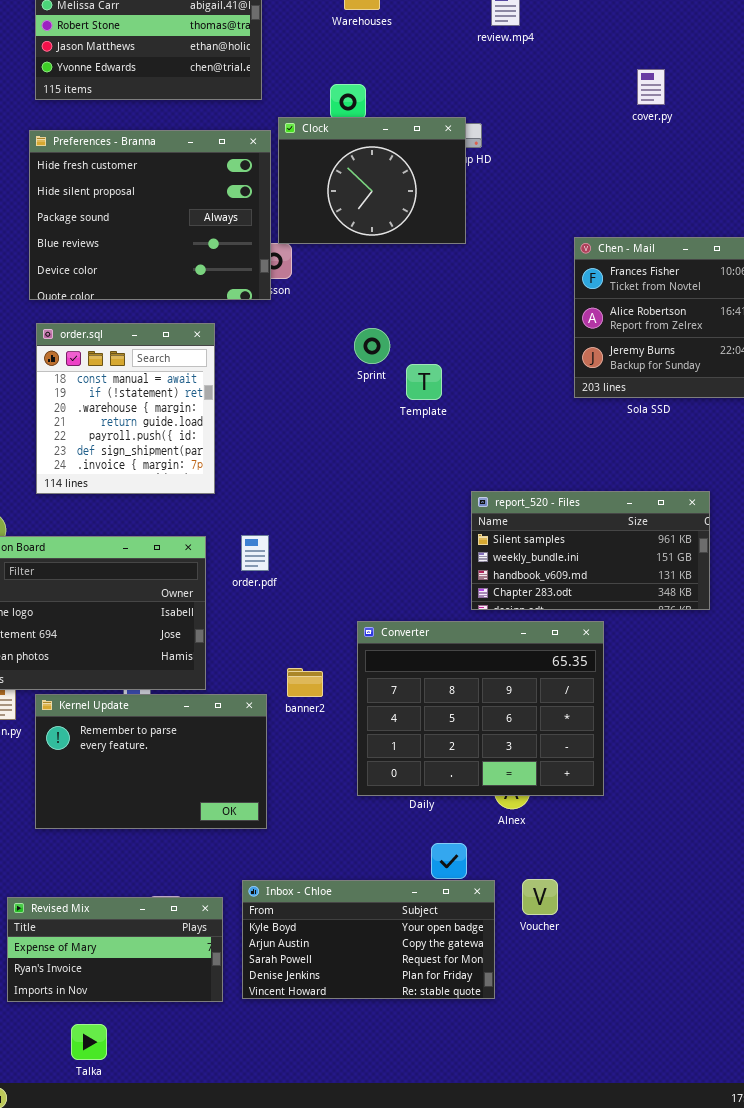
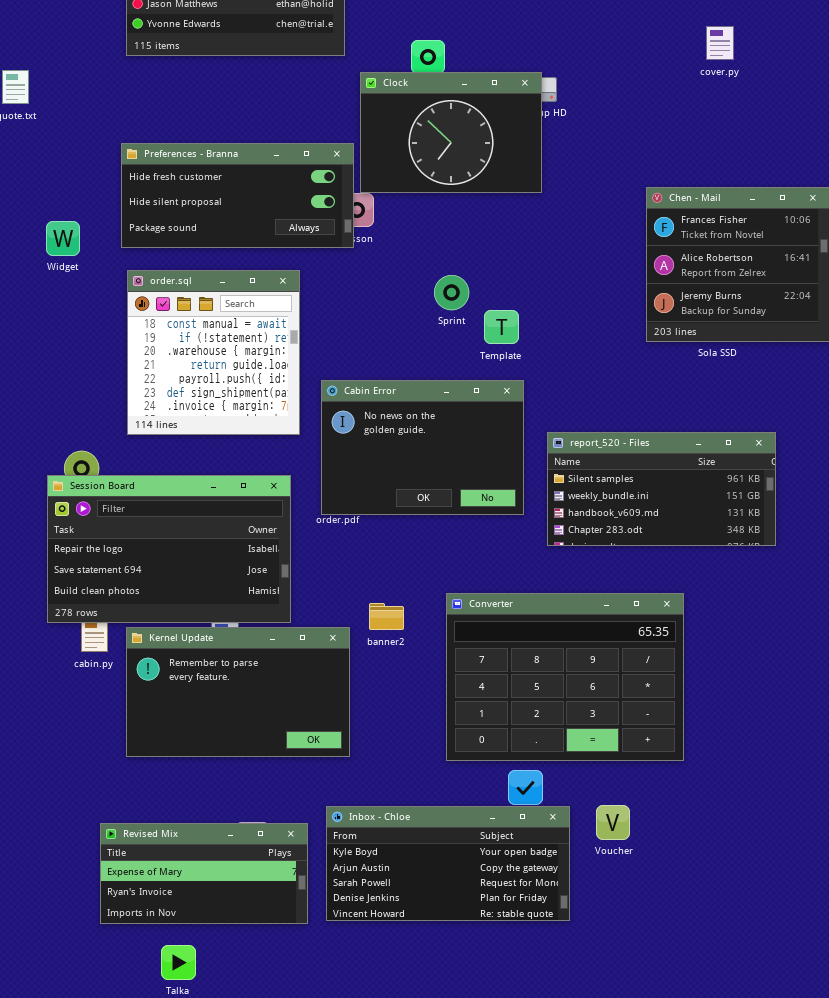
Preferences - Branna: [29,130,271,300] -> [121,143,354,248], resized
Cabin Error: none -> [321,380,524,515], opened
Converter: [357,621,604,796] -> [446,593,684,761], moved

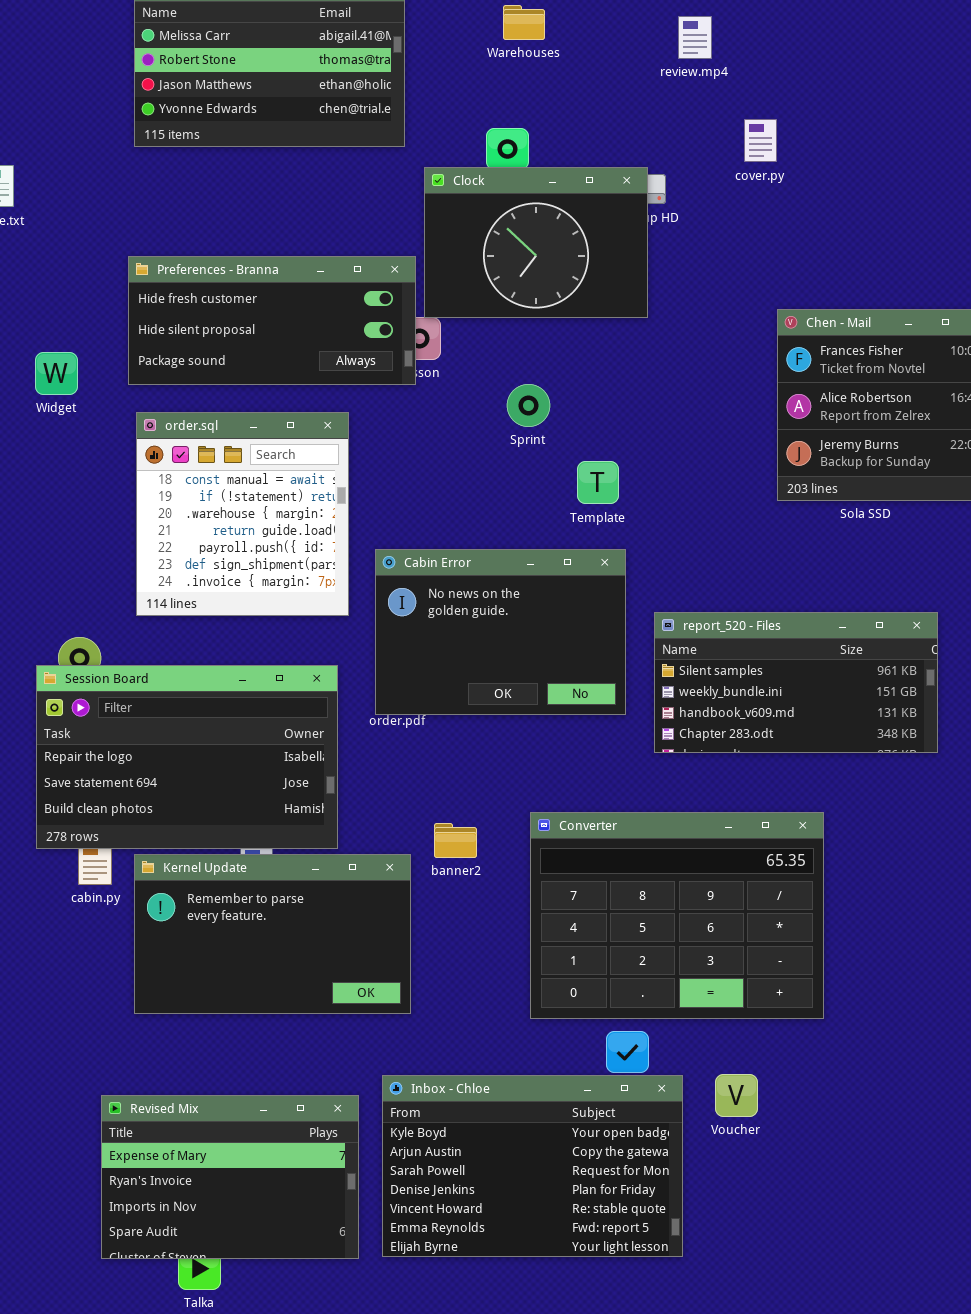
cover.py: [706,26,734,60] -> [744,119,777,162], moved
Sprint: [434,275,469,310] -> [507,384,550,427], moved
Inbox - Chloe: [326,806,570,921] -> [382,1075,683,1257], resized
Revised Mix: [100,823,308,924] -> [101,1095,359,1259], resized

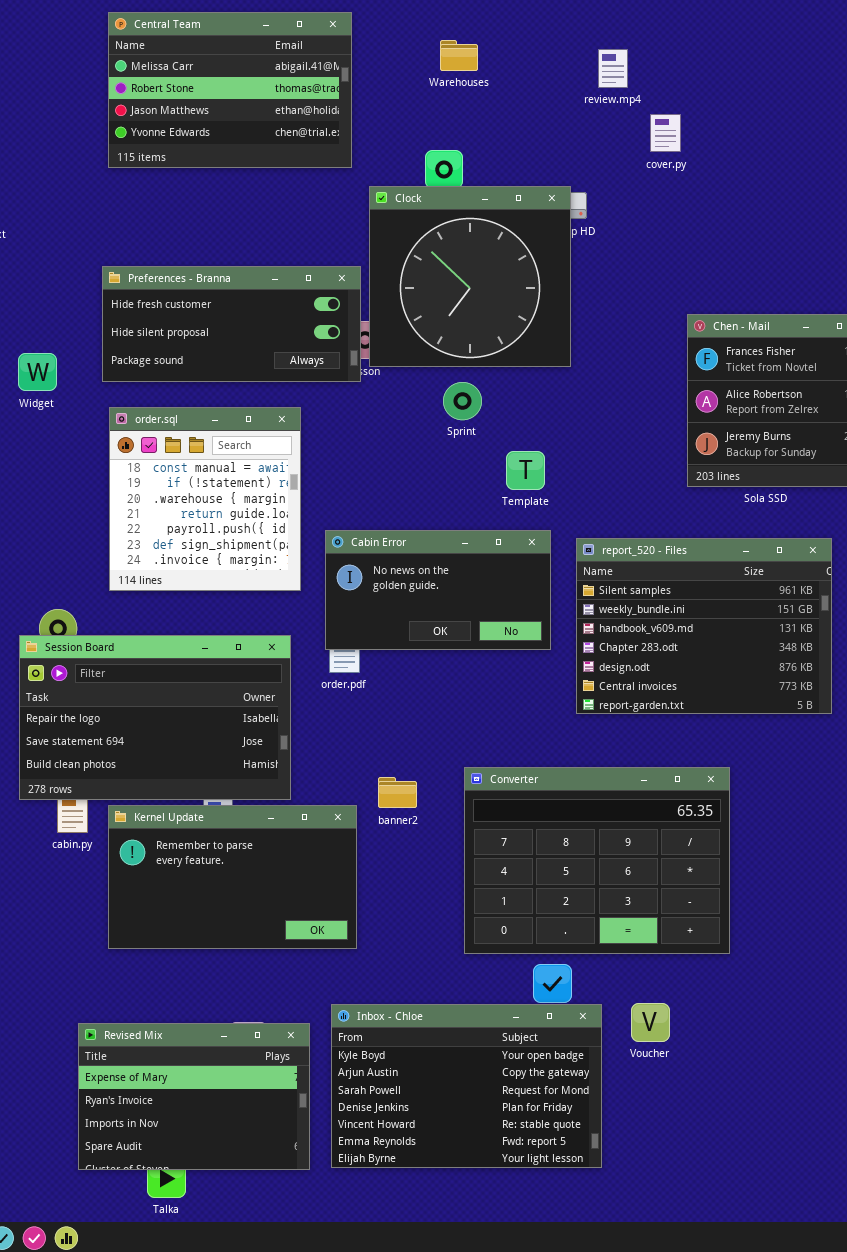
cover.py: [744,119,777,162] -> [650,114,681,152], moved
Clock: [424,167,648,318] -> [369,186,571,367], resized
Cabin Error: [375,549,626,715] -> [325,530,551,650], resized
report_520 - Files: [654,612,938,753] -> [576,538,832,714], resized

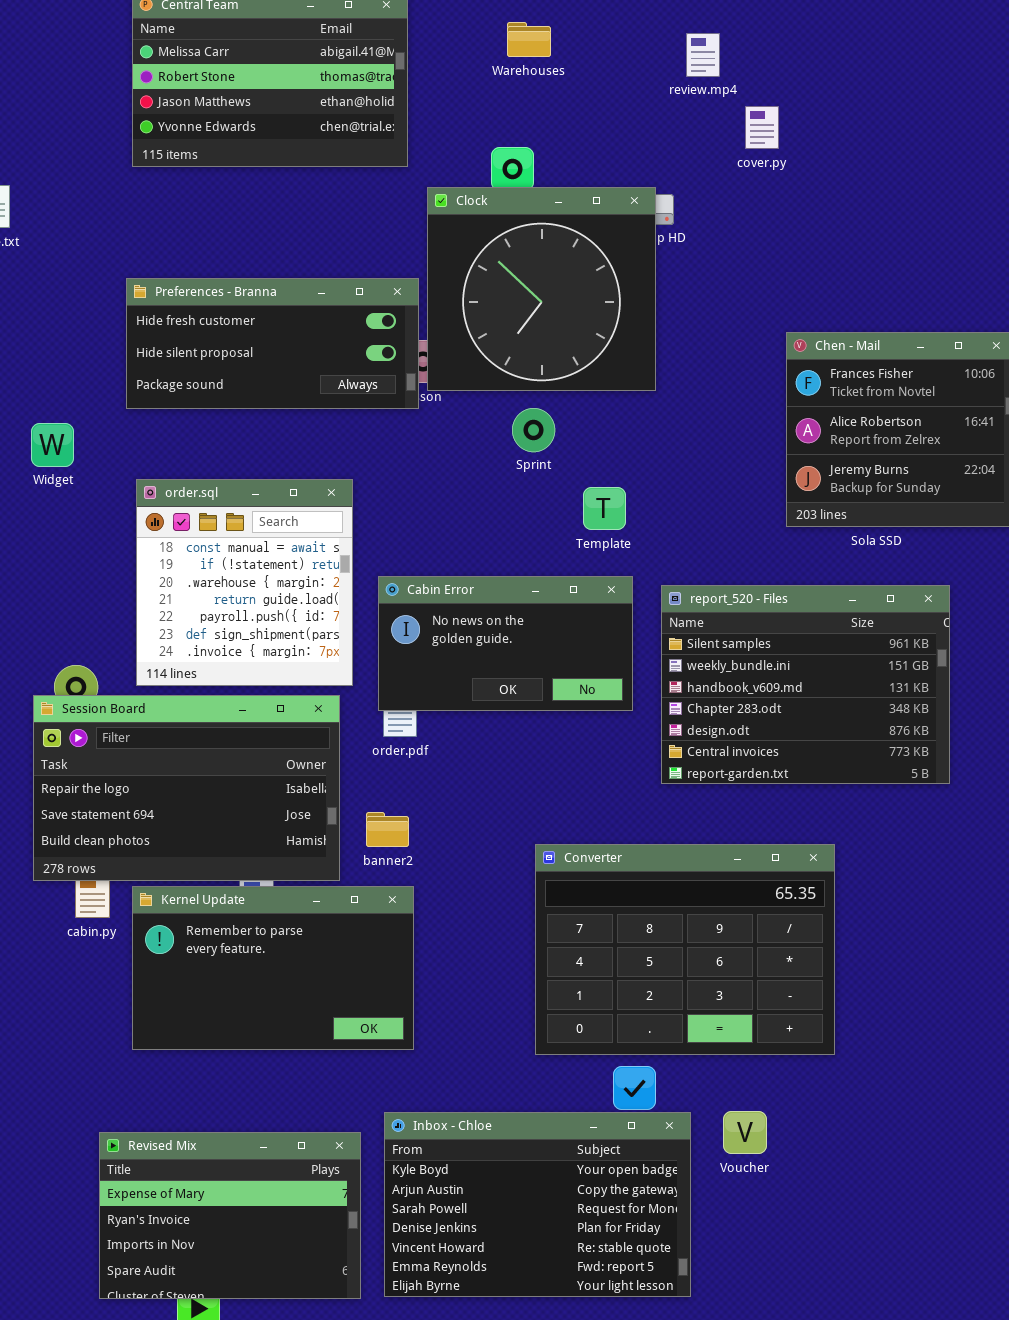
Widget: [18,353,57,391] -> [31,423,74,467], moved
order.sql: [109,407,301,591] -> [136,479,353,686], moved
banner2: [378,777,417,808] -> [366,812,409,847], moved

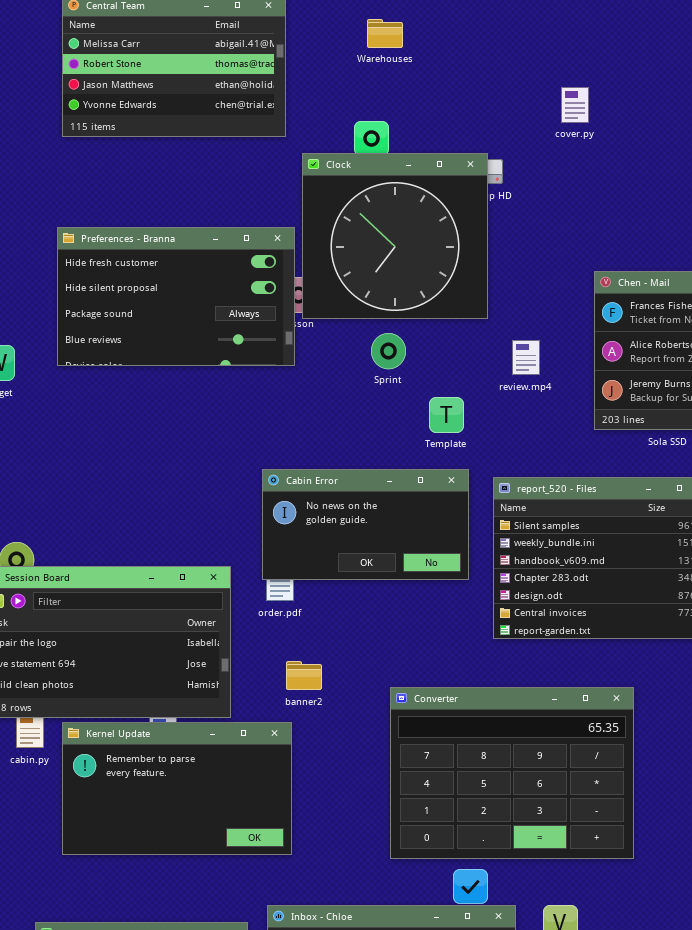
review.mp4: [686,33,720,77] -> [512,340,540,375], moved
Preferences - Branna: [126,278,419,409] -> [57,227,295,366], resized
order.sql: [136,479,353,686] -> none, closed
banner2: [366,812,409,847] -> [286,661,322,690], moved

